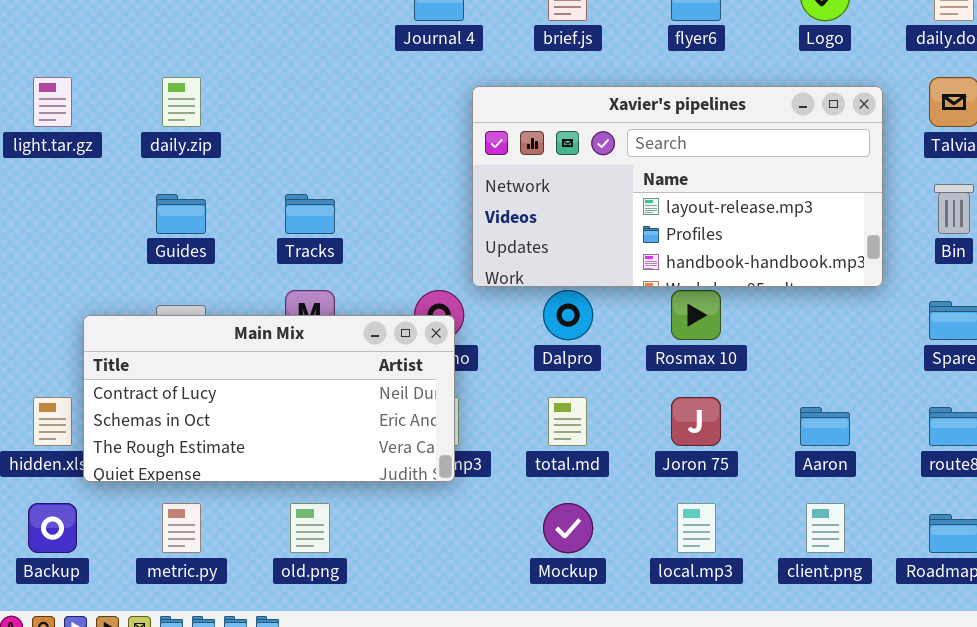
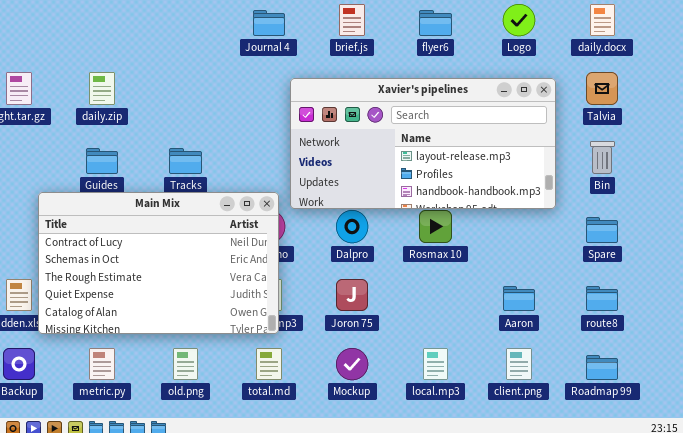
Main Mix: [83,315,455,482] -> [38,192,279,334], resized
total.md: [548,397,587,446] -> [256,348,282,380], moved
Joron 75: [671,397,721,446] -> [336,279,368,311], moved

